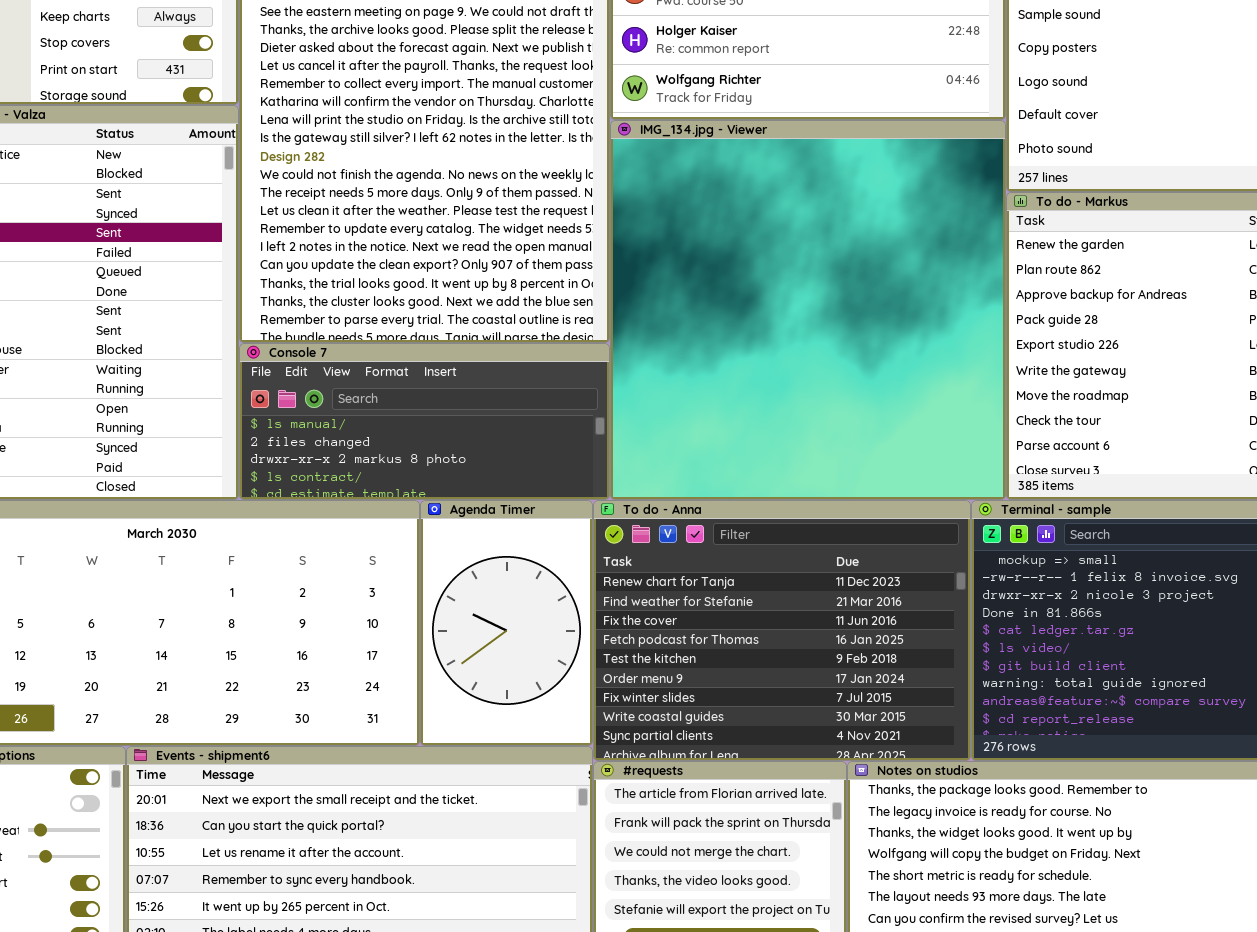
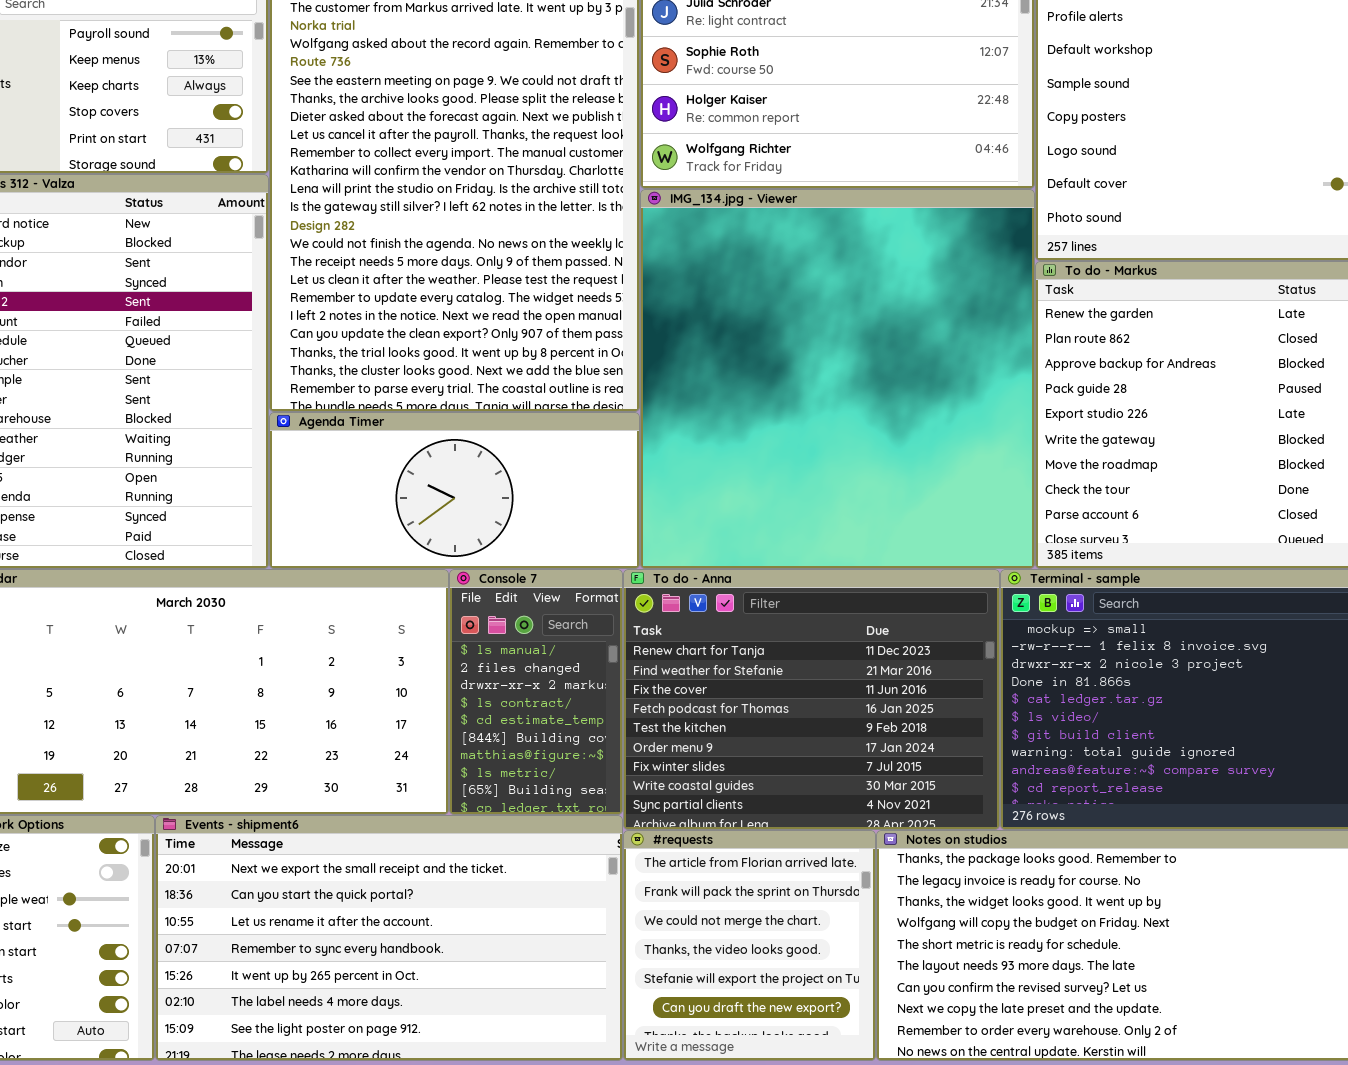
Console 7: [239,343,610,500] -> [449,569,623,815], moved, resized
Agenda Timer: [420,500,593,746] -> [269,412,640,569], moved, resized

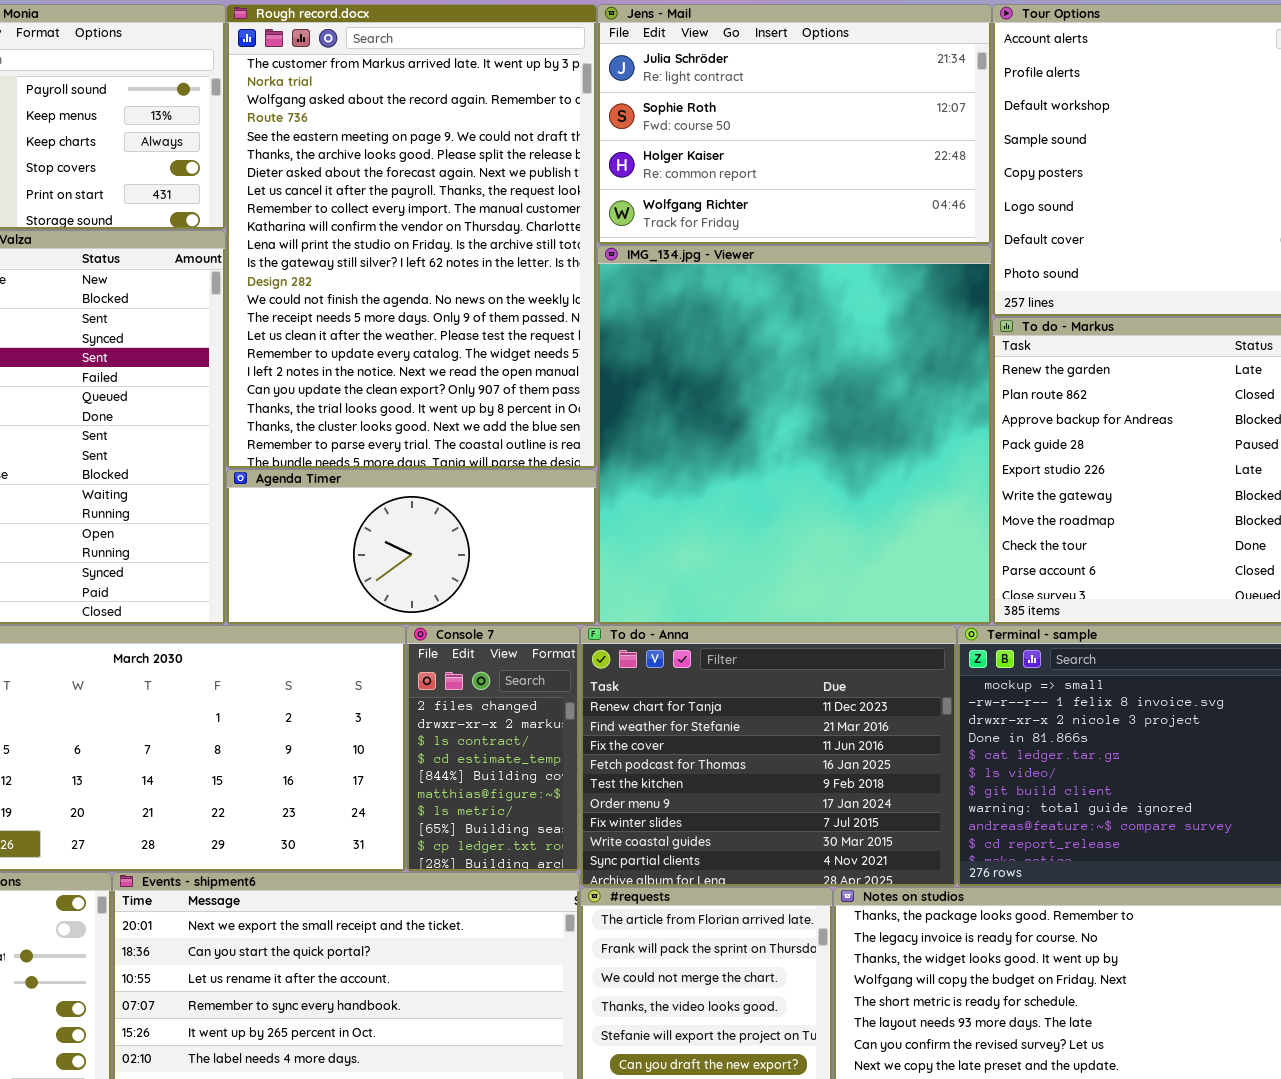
Console 7: [449,569,623,815] -> [406,625,580,872], scrolled down 1 row

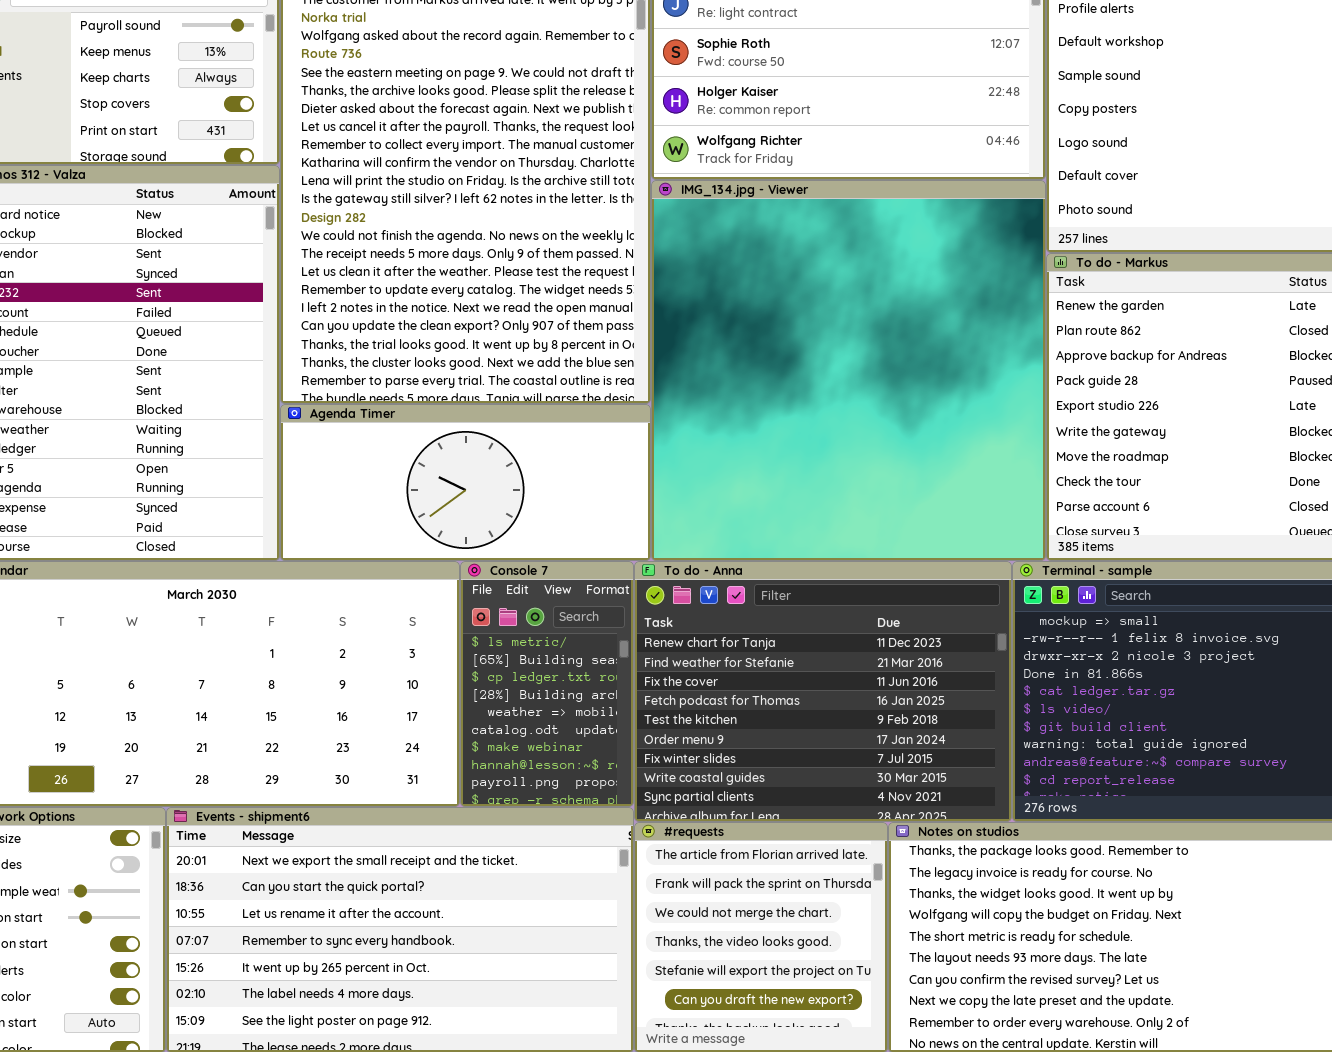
Console 7: [406,625,580,872] -> [460,561,634,807], scrolled down 6 rows

